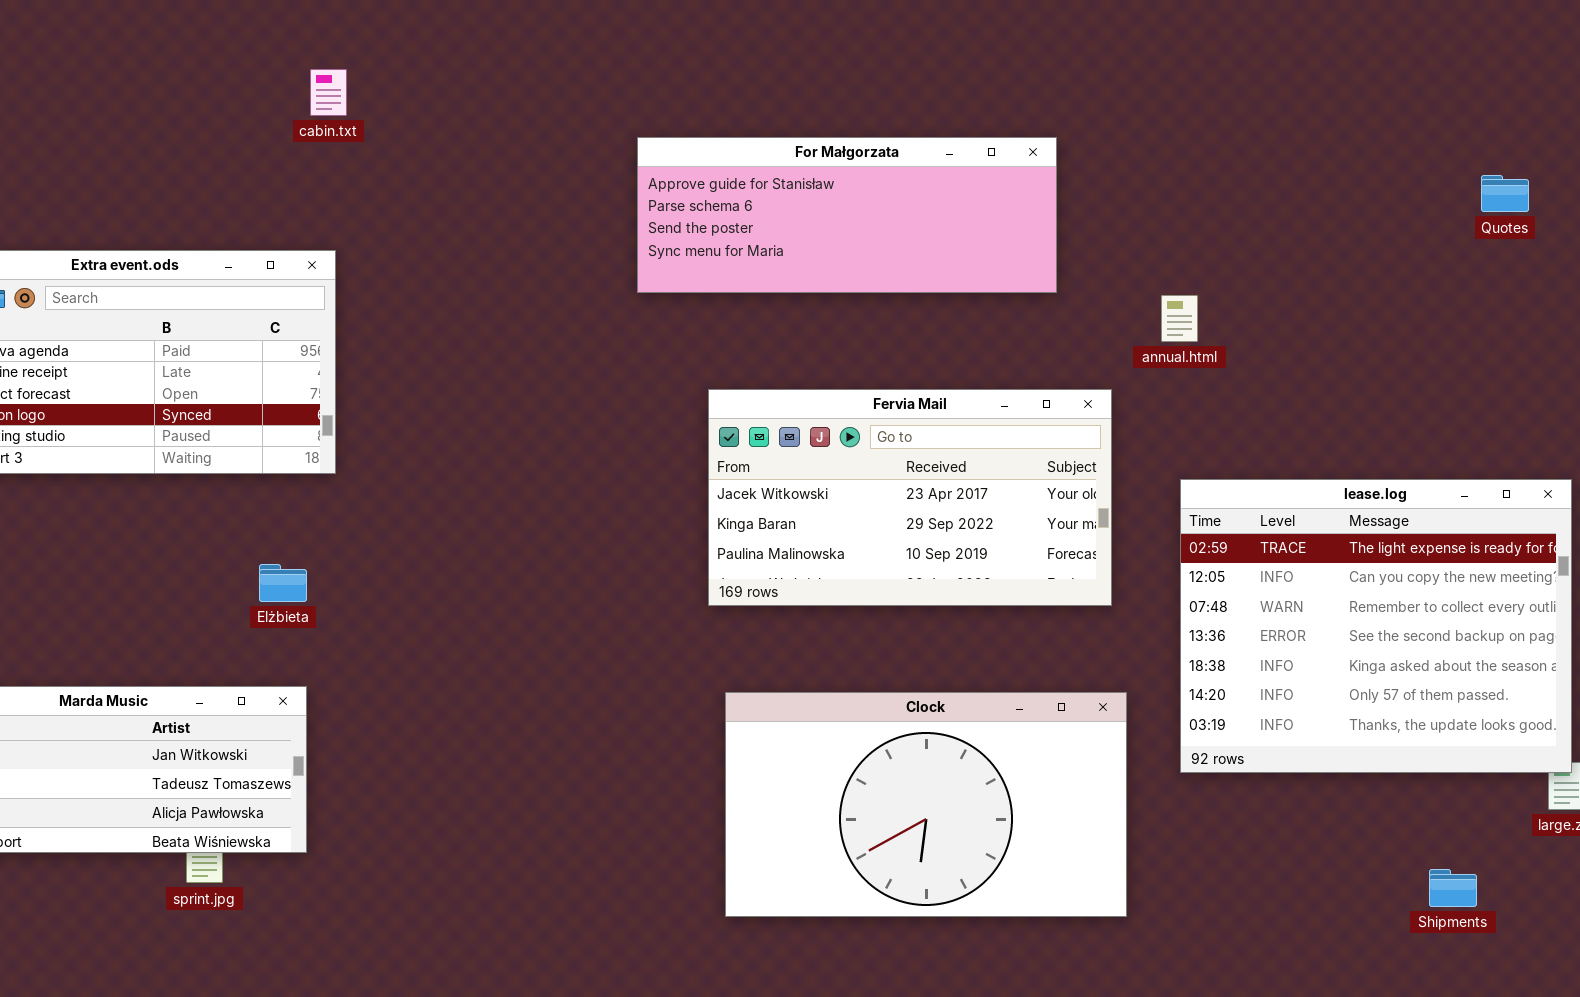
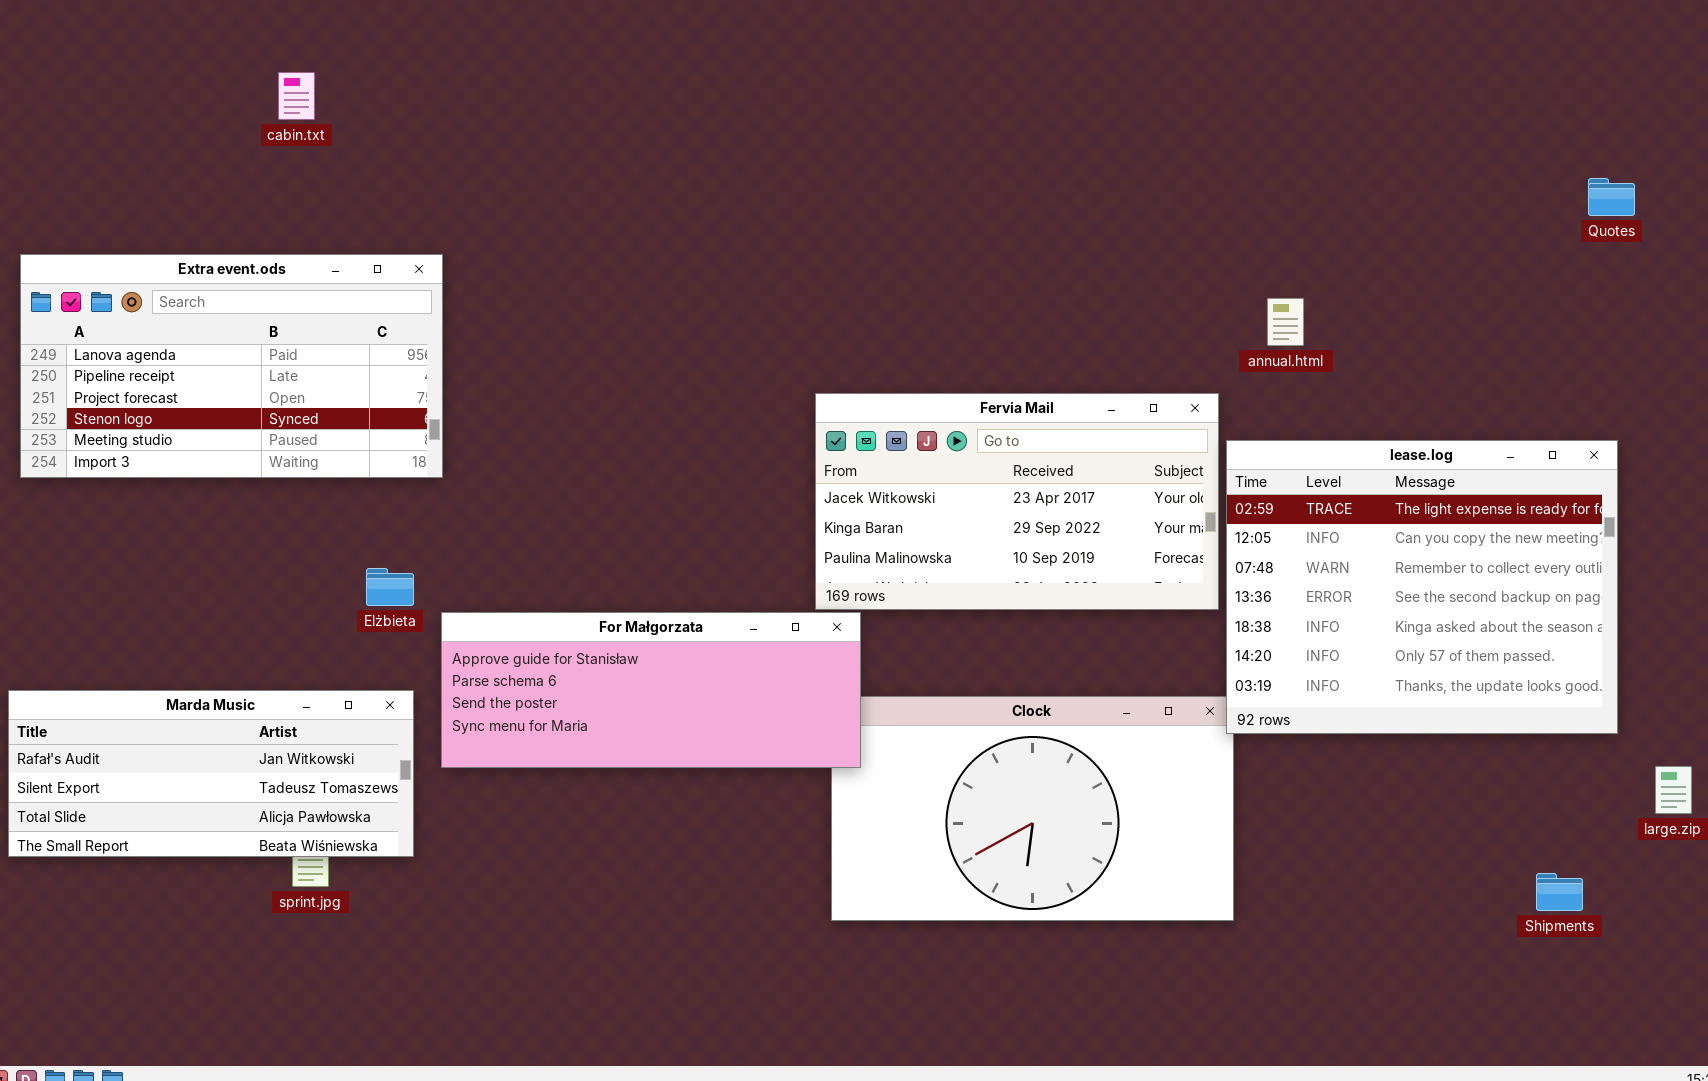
cabin.txt: [310,69,347,116] -> [278,72,315,120], moved
For Małgorzata: [637,137,1057,293] -> [441,612,861,768], moved
lease.log: [1180,479,1572,773] -> [1226,440,1618,734], moved

